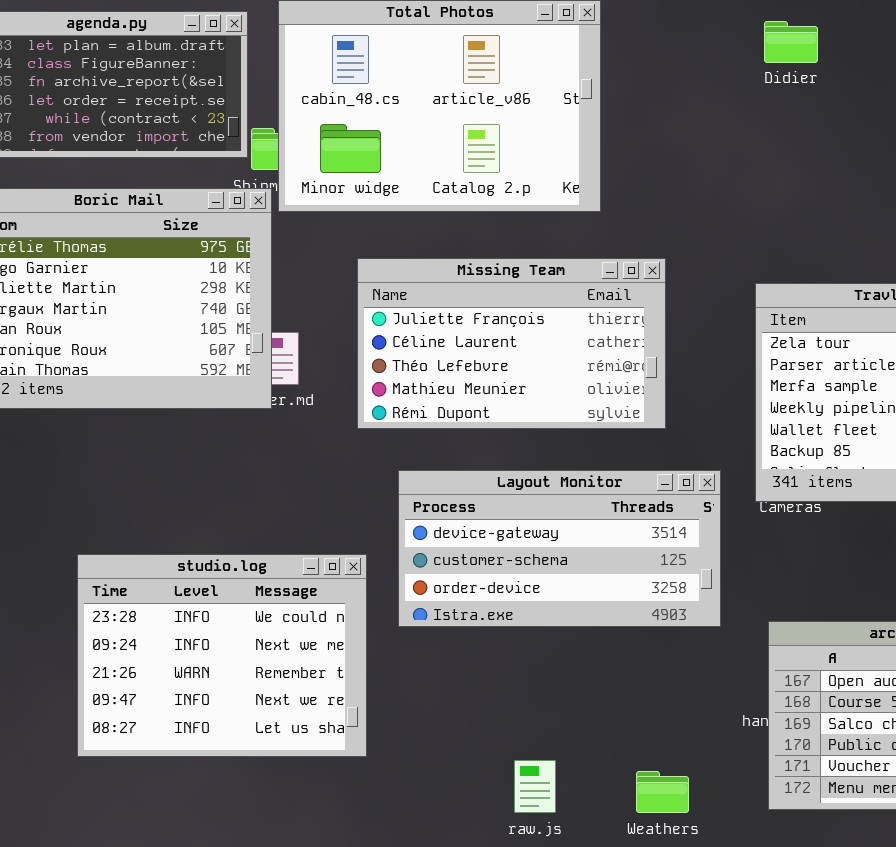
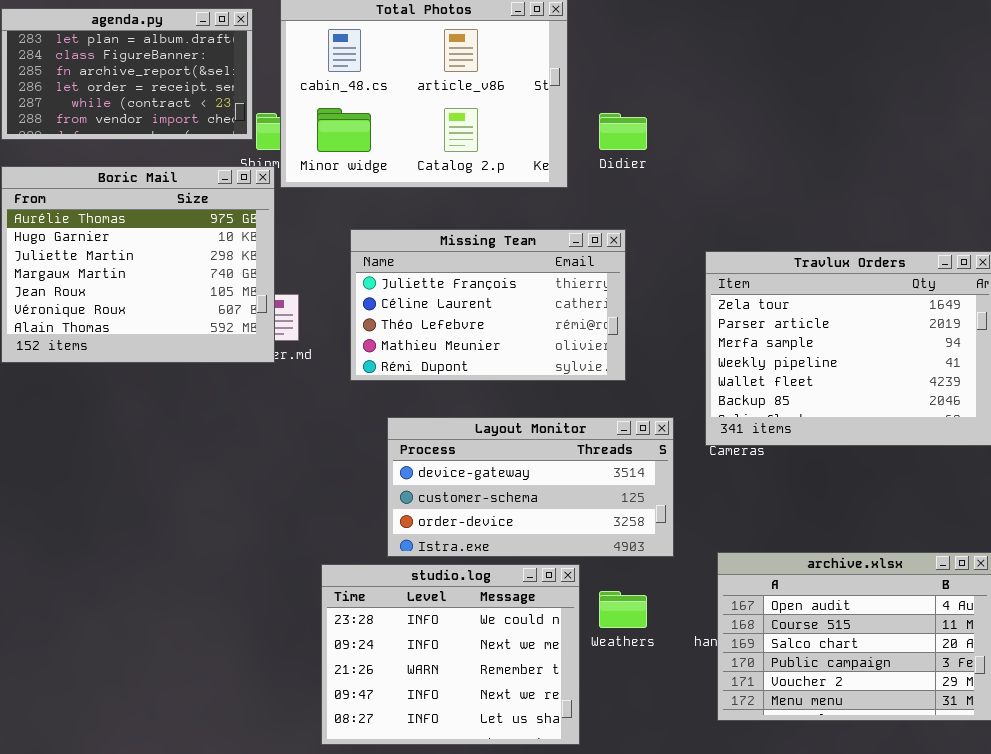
Didier: [764,21,818,63] -> [599,113,647,150], moved
studio.log: [77,554,367,757] -> [321,564,580,745], moved
Weathers: [636,771,689,813] -> [599,591,647,628], moved

